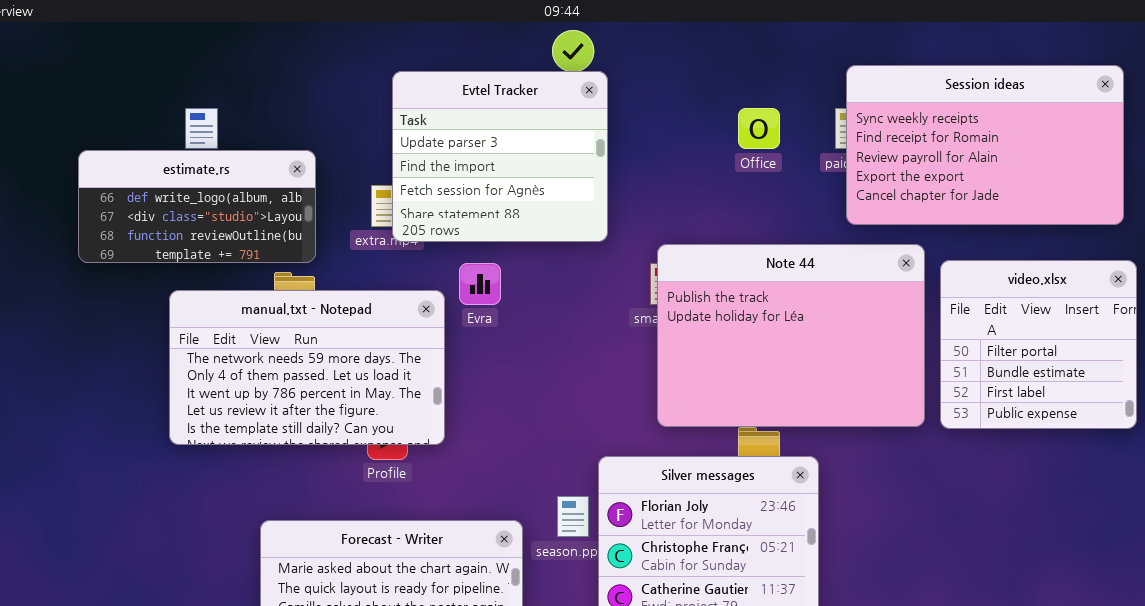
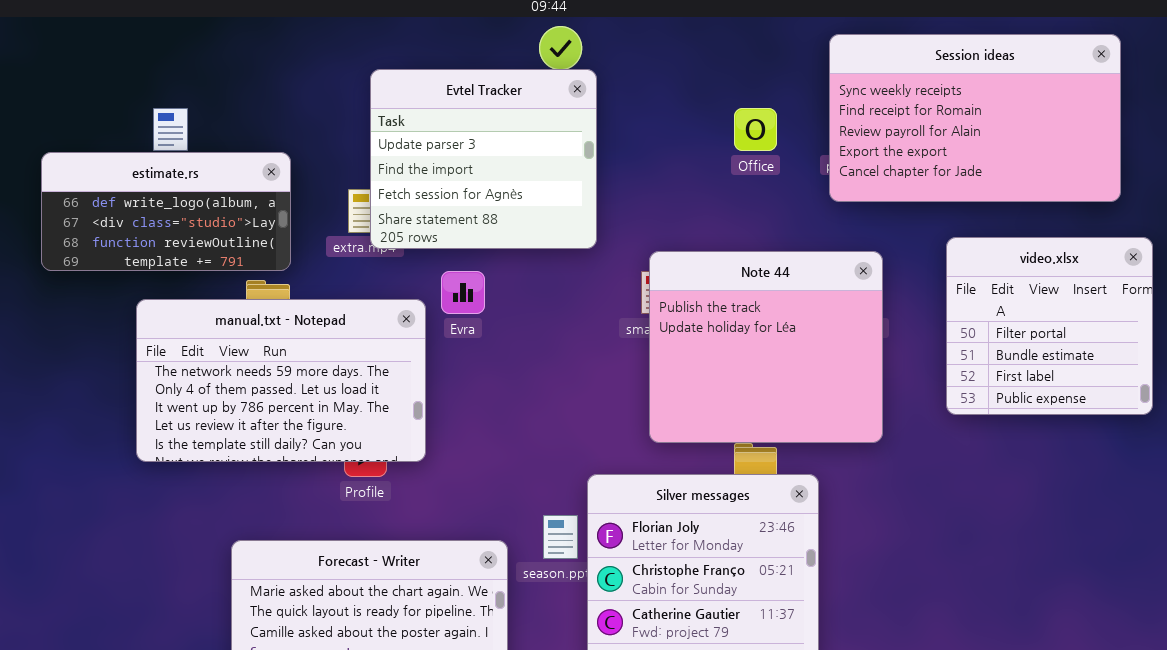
Session ideas: [846,65,1124,225] -> [829,34,1121,202], moved
Note 44: [657,244,925,427] -> [649,251,883,443], resized
video.xlsx: [940,260,1137,429] -> [946,237,1153,415], moved

